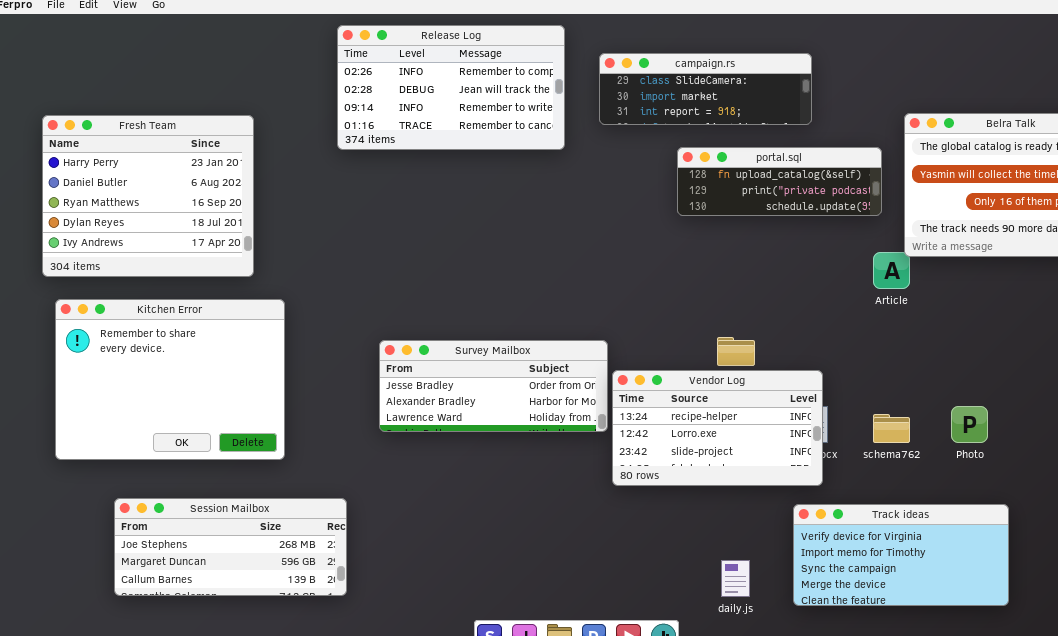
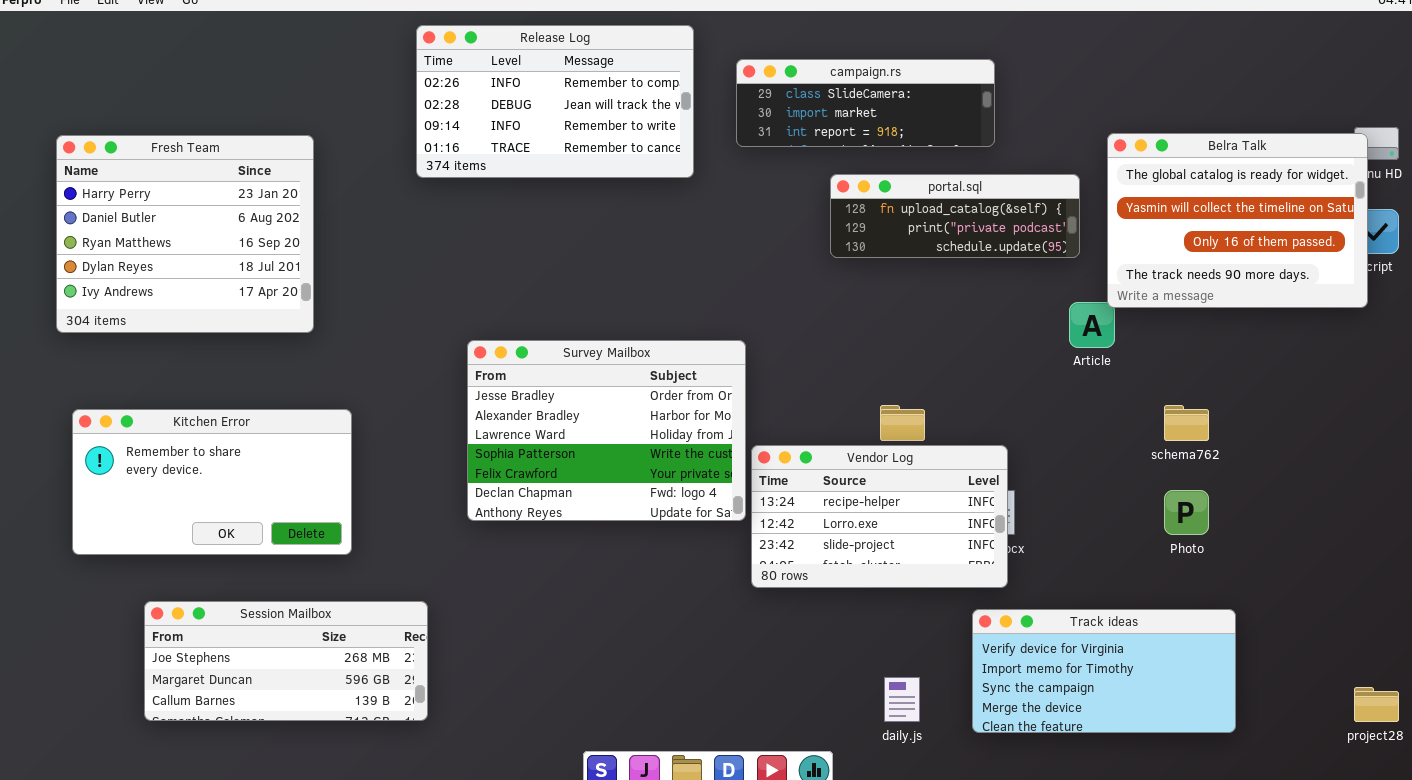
Kitchen Error: [55,299,285,460] -> [72,409,352,555], resized
Survey Mailbox: [379,340,608,432] -> [467,340,746,521], resized
schema762: [873,414,910,443] -> [1164,405,1209,441], moved

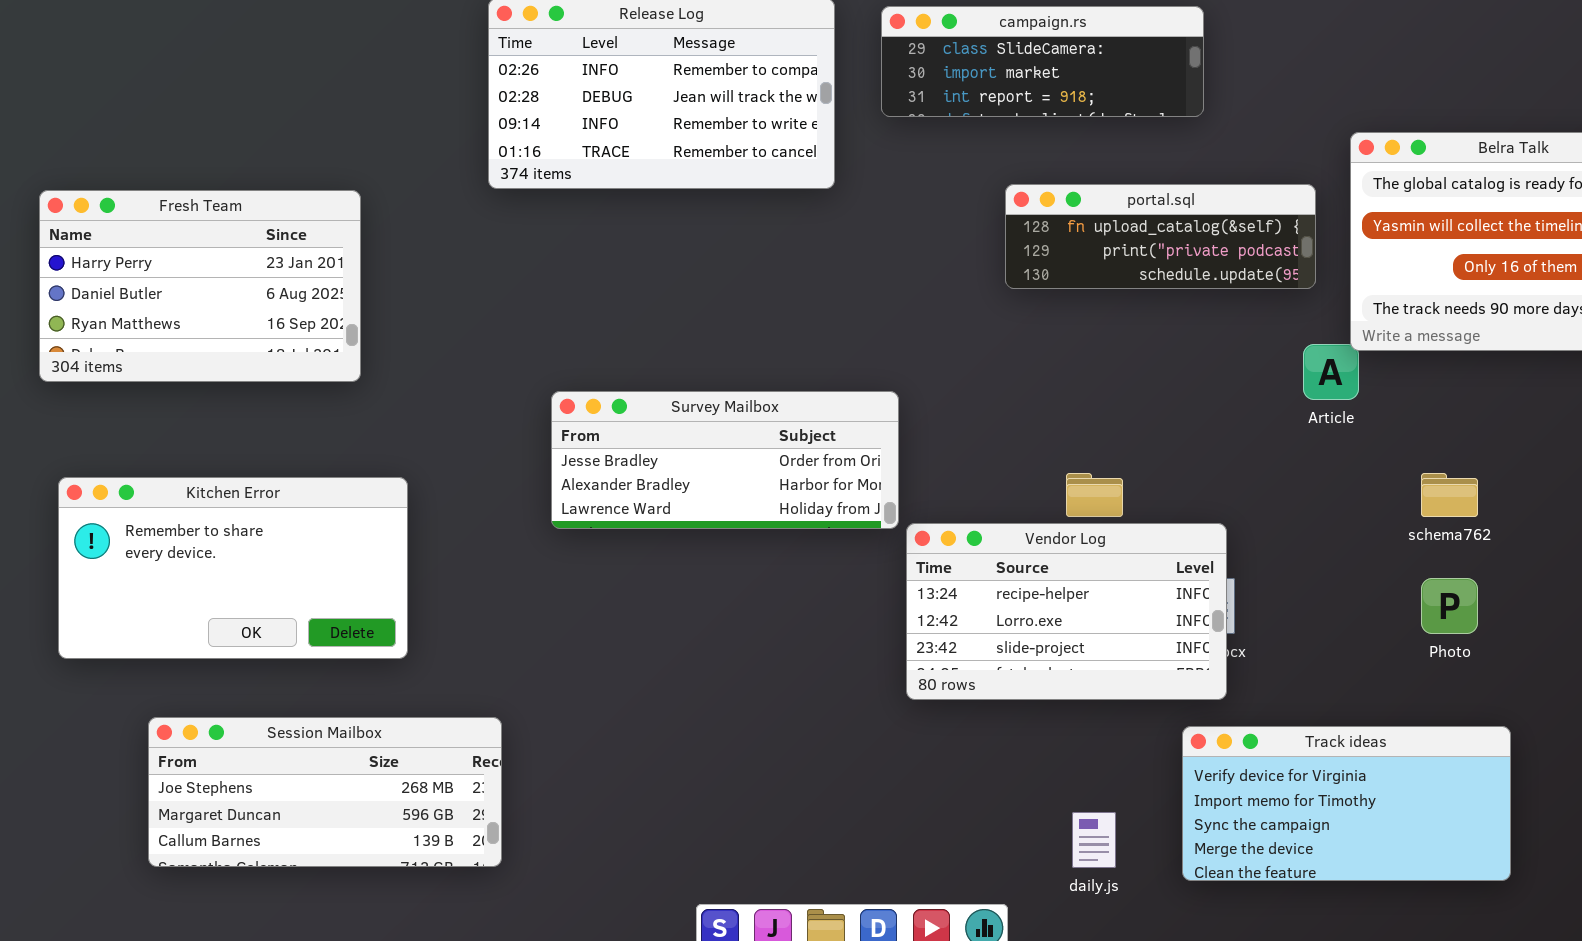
campaign.rs: [736,59,995,147] -> [881,6,1204,117], moved
Fresh Team: [56,135,314,333] -> [39,190,361,382], resized
Survey Mailbox: [467,340,746,521] -> [551,391,899,529], resized

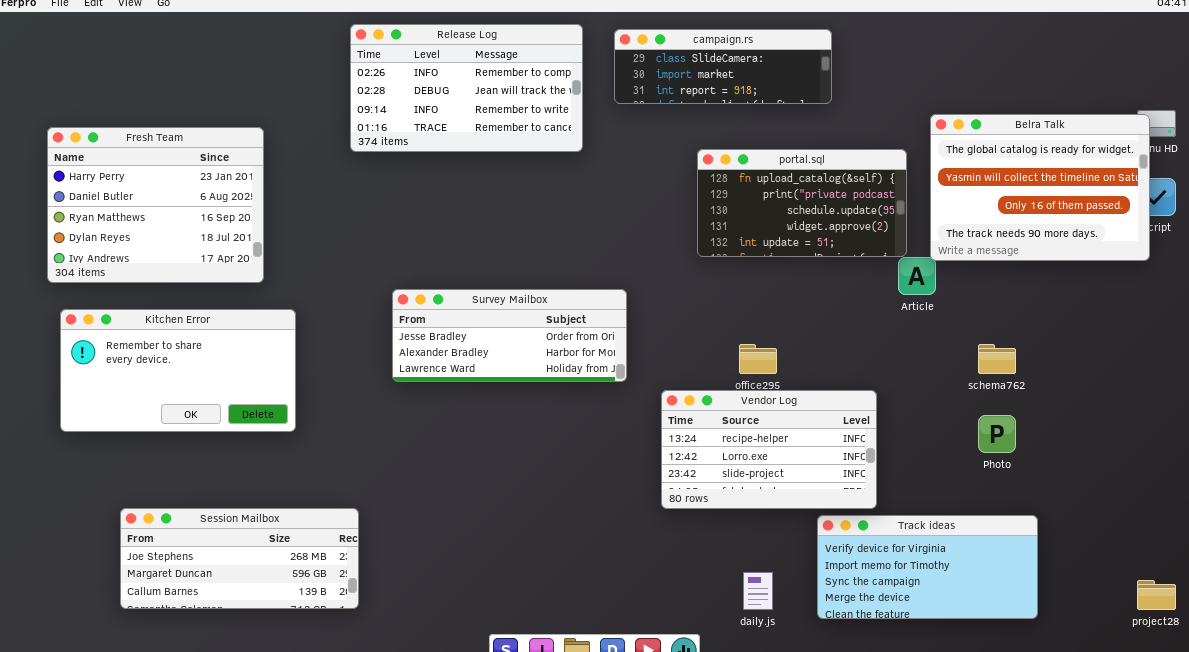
portal.sql: [1005,184,1316,289] -> [697,149,907,257], resized
Fresh Team: [39,190,361,382] -> [47,127,264,283], resized
Kitchen Error: [58,477,408,659] -> [60,309,296,432], moved
Vendor Log: [906,523,1227,700] -> [661,390,877,509], moved

